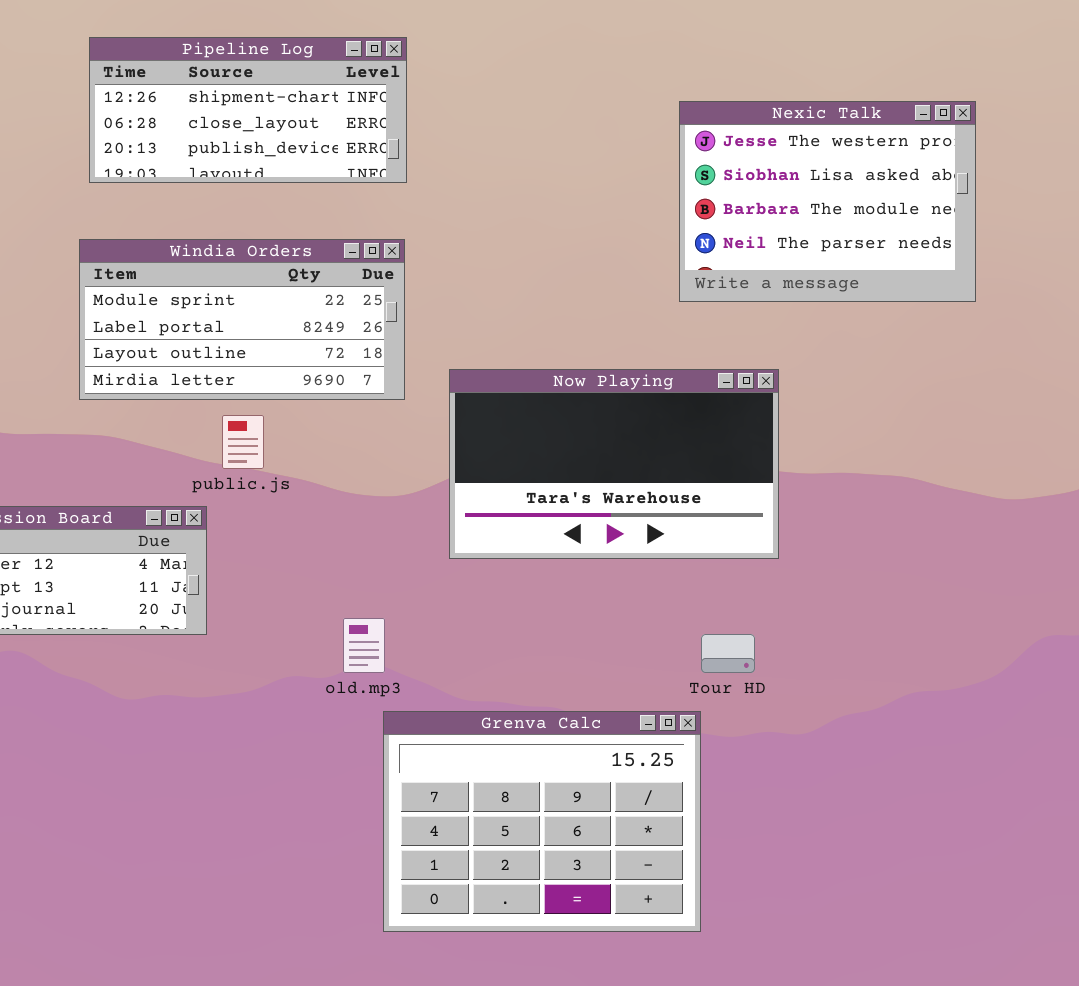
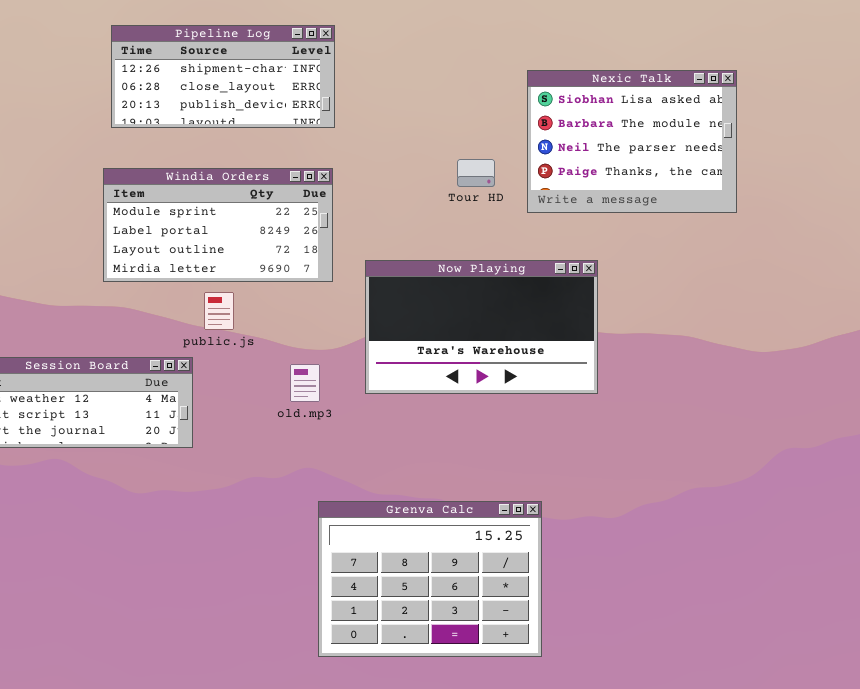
Nexic Talk: [679,101,976,302] -> [527,70,737,213], scrolled down 1 row
old.mp3: [343,618,385,673] -> [290,364,320,402], moved
Tour HD: [701,634,755,673] -> [457,159,495,187], moved

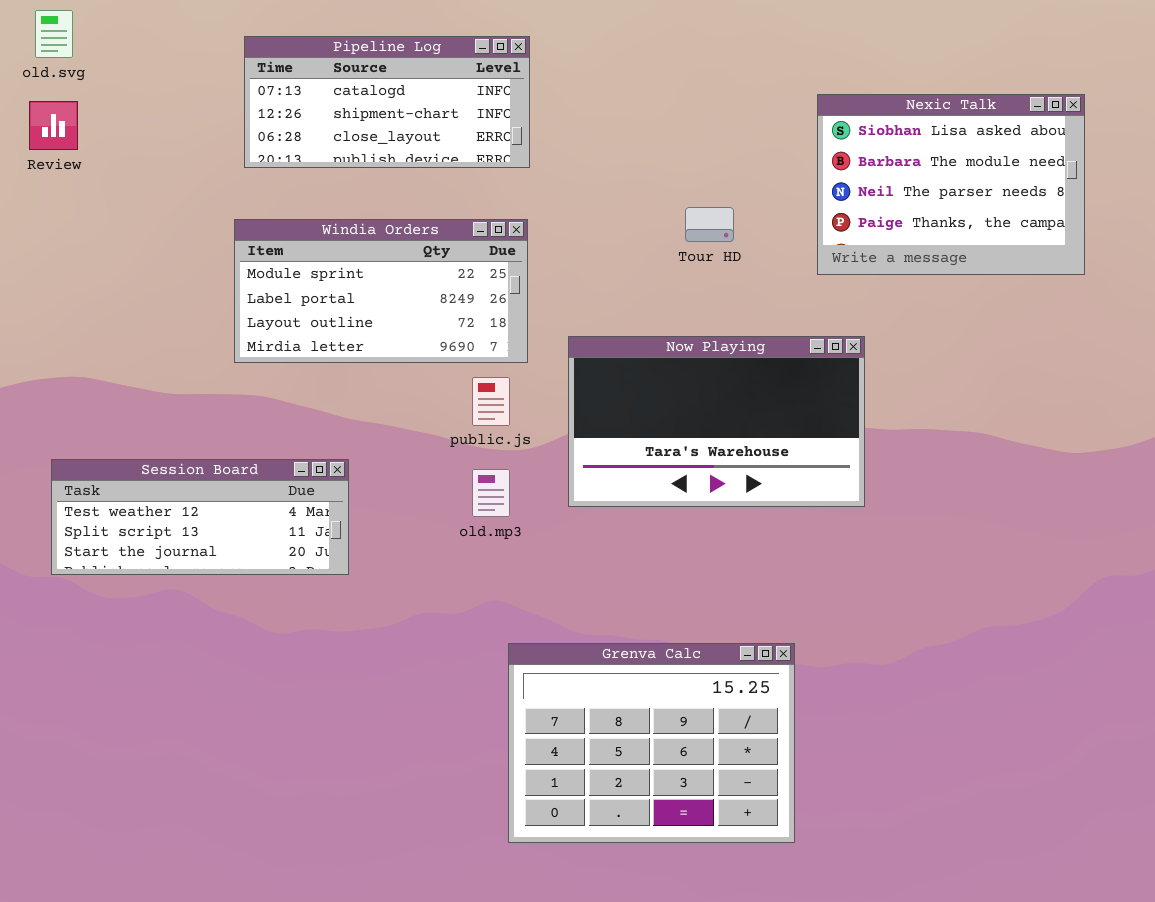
Pipeline Log: [111,25,335,128] -> [244,36,530,168], scrolled up 1 row
Nexic Talk: [527,70,737,213] -> [817,94,1085,275], moved
public.js: [204,292,234,330] -> [472,377,510,426], moved

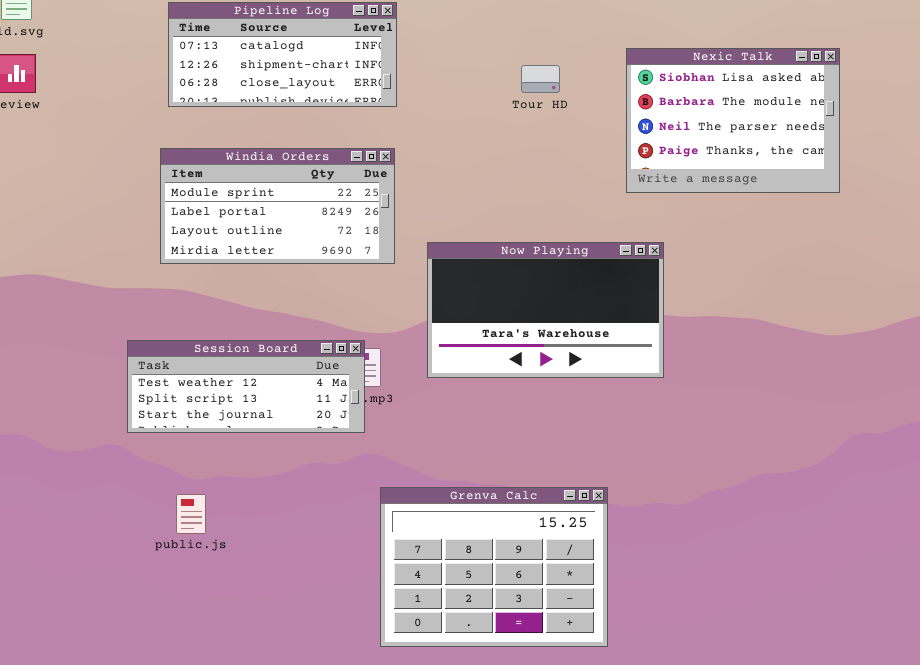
Tour HD: [685,207,734,242] -> [521,65,560,93], moved
public.js: [472,377,510,426] -> [176,494,206,534], moved
Session Board: [51,459,349,575] -> [127,340,365,433], moved

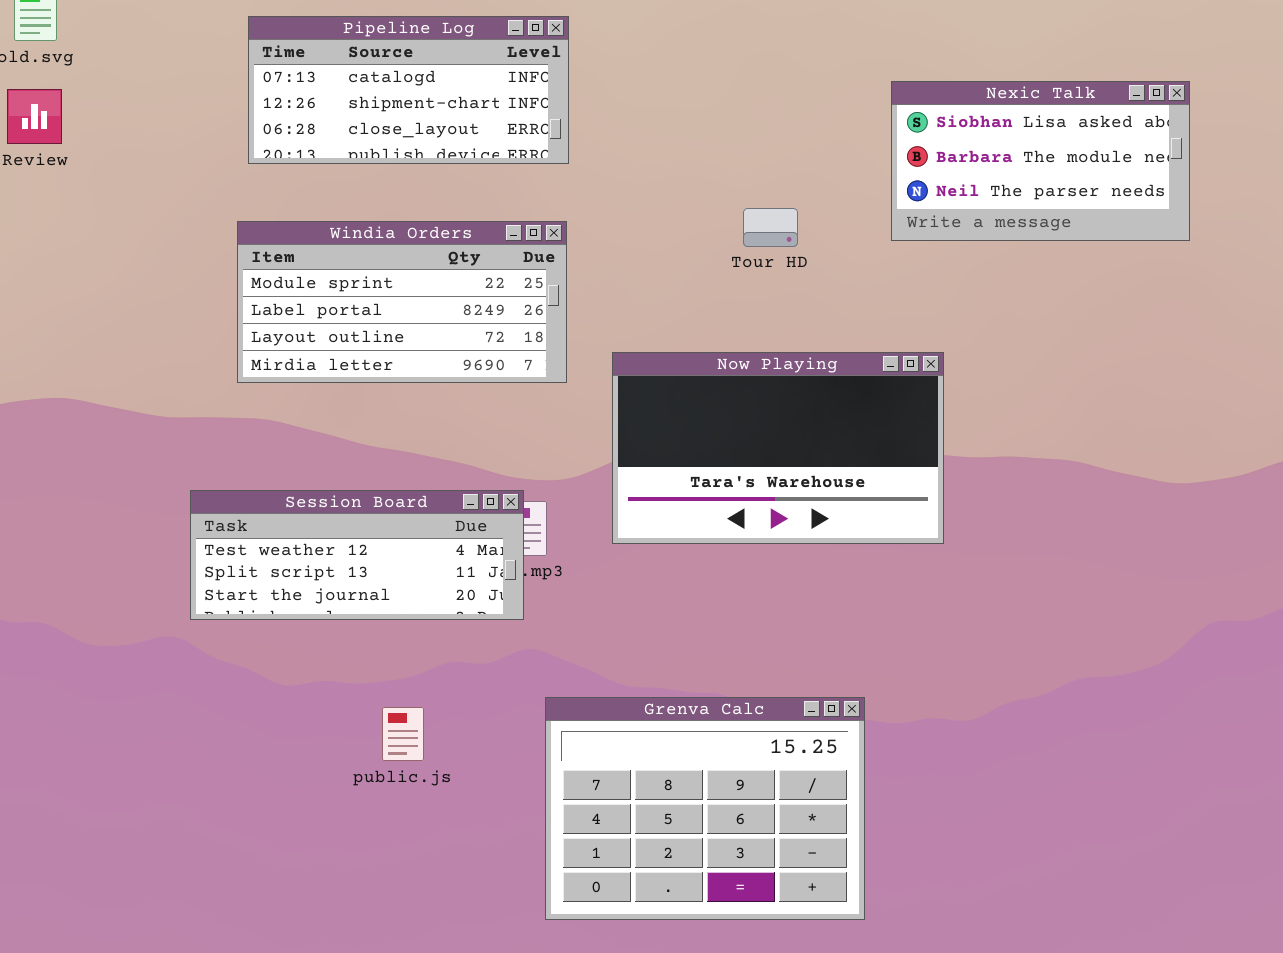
Nexic Talk: [626,48,840,193] -> [891,81,1190,241], resized
Tour HD: [521,65,560,93] -> [743,208,798,247], moved
public.js: [176,494,206,534] -> [382,707,424,761], moved

